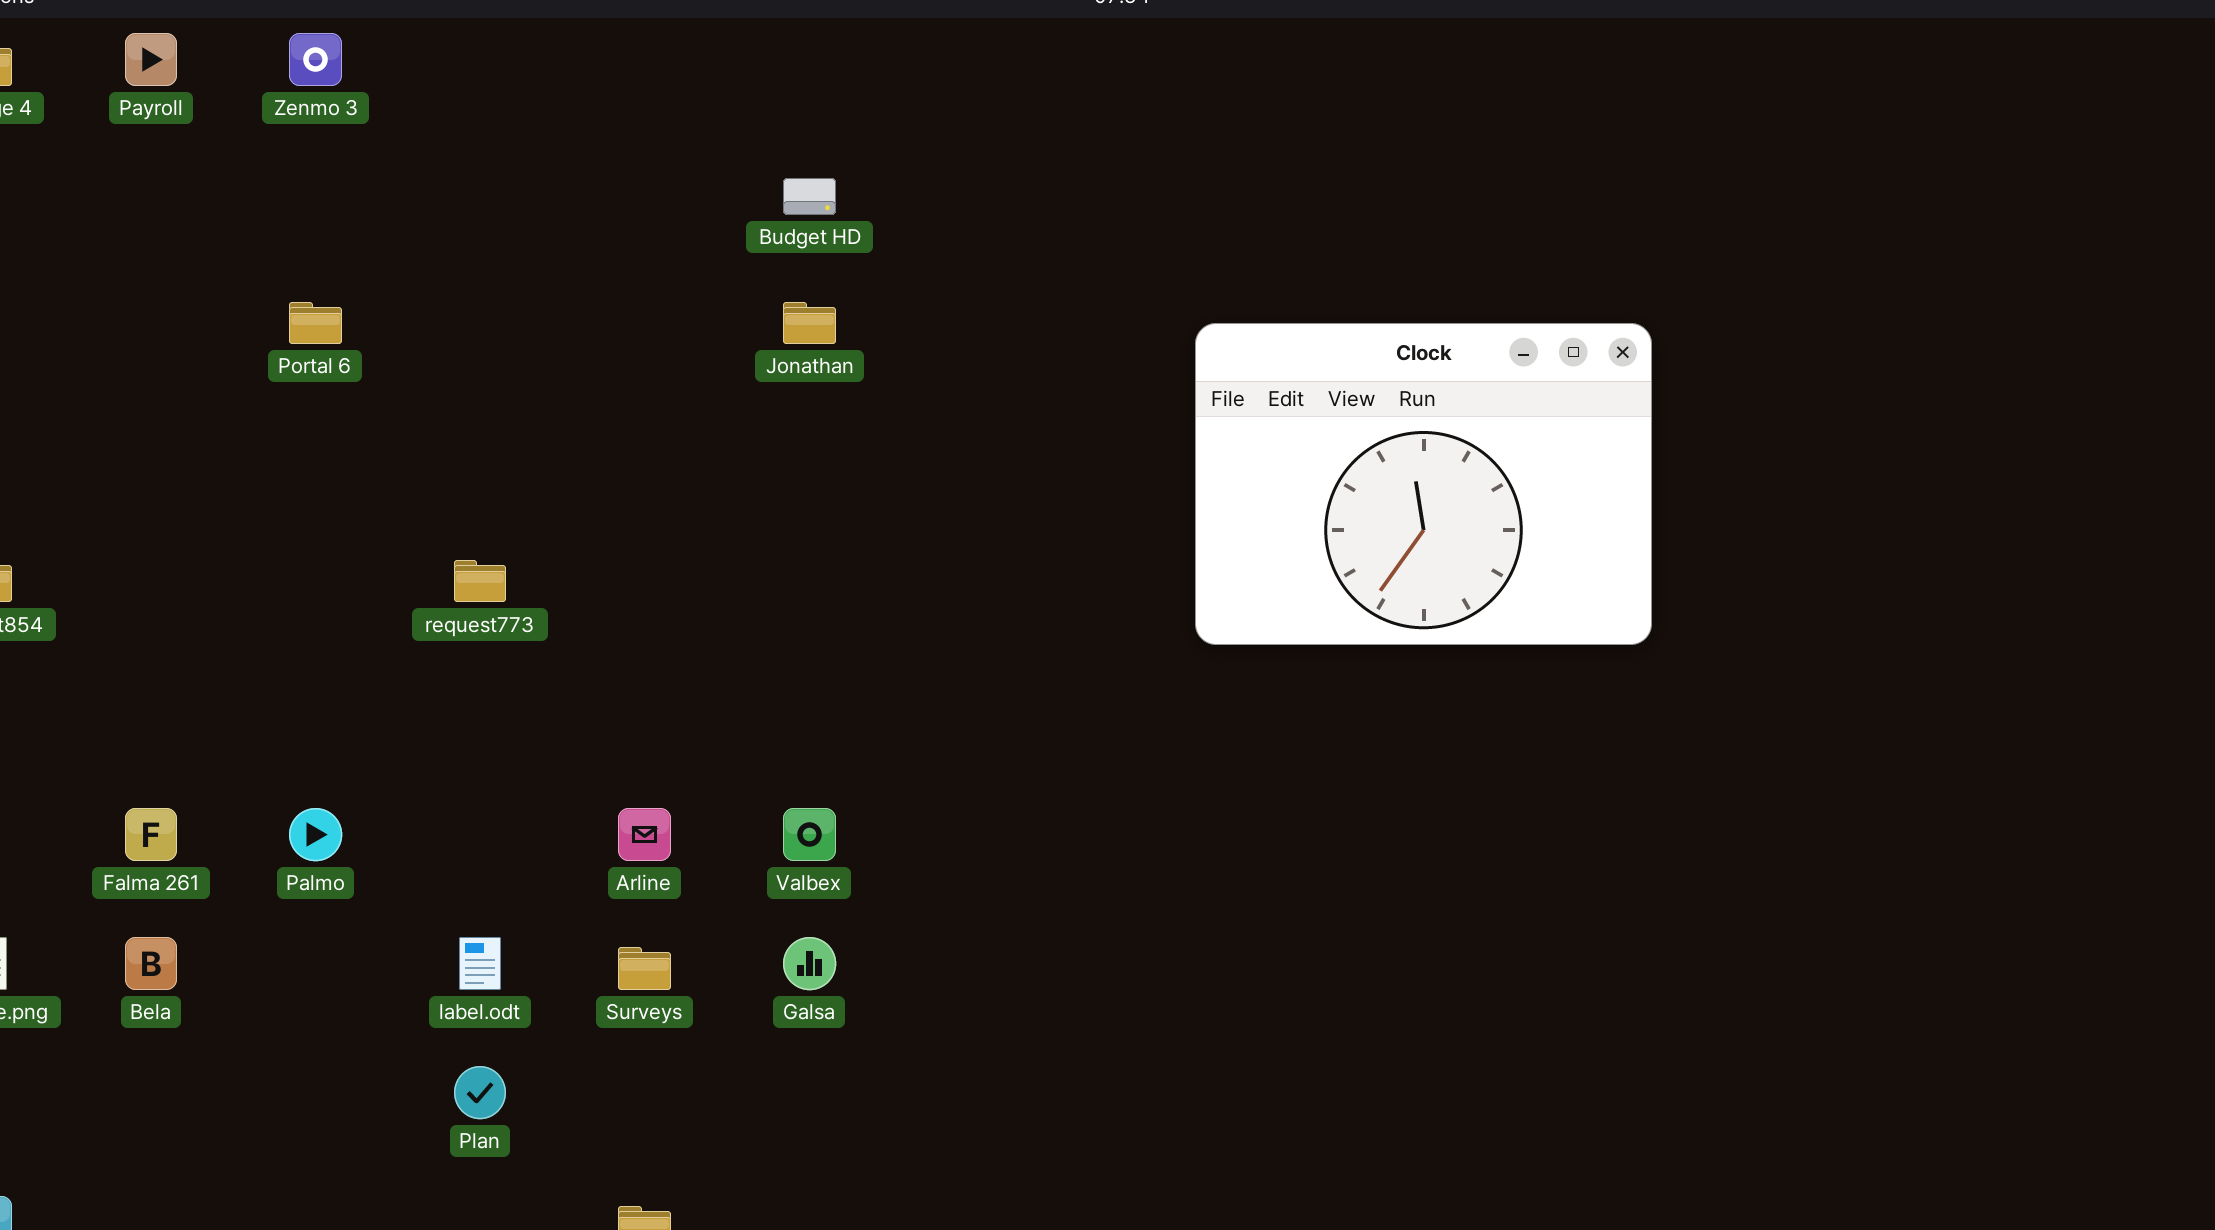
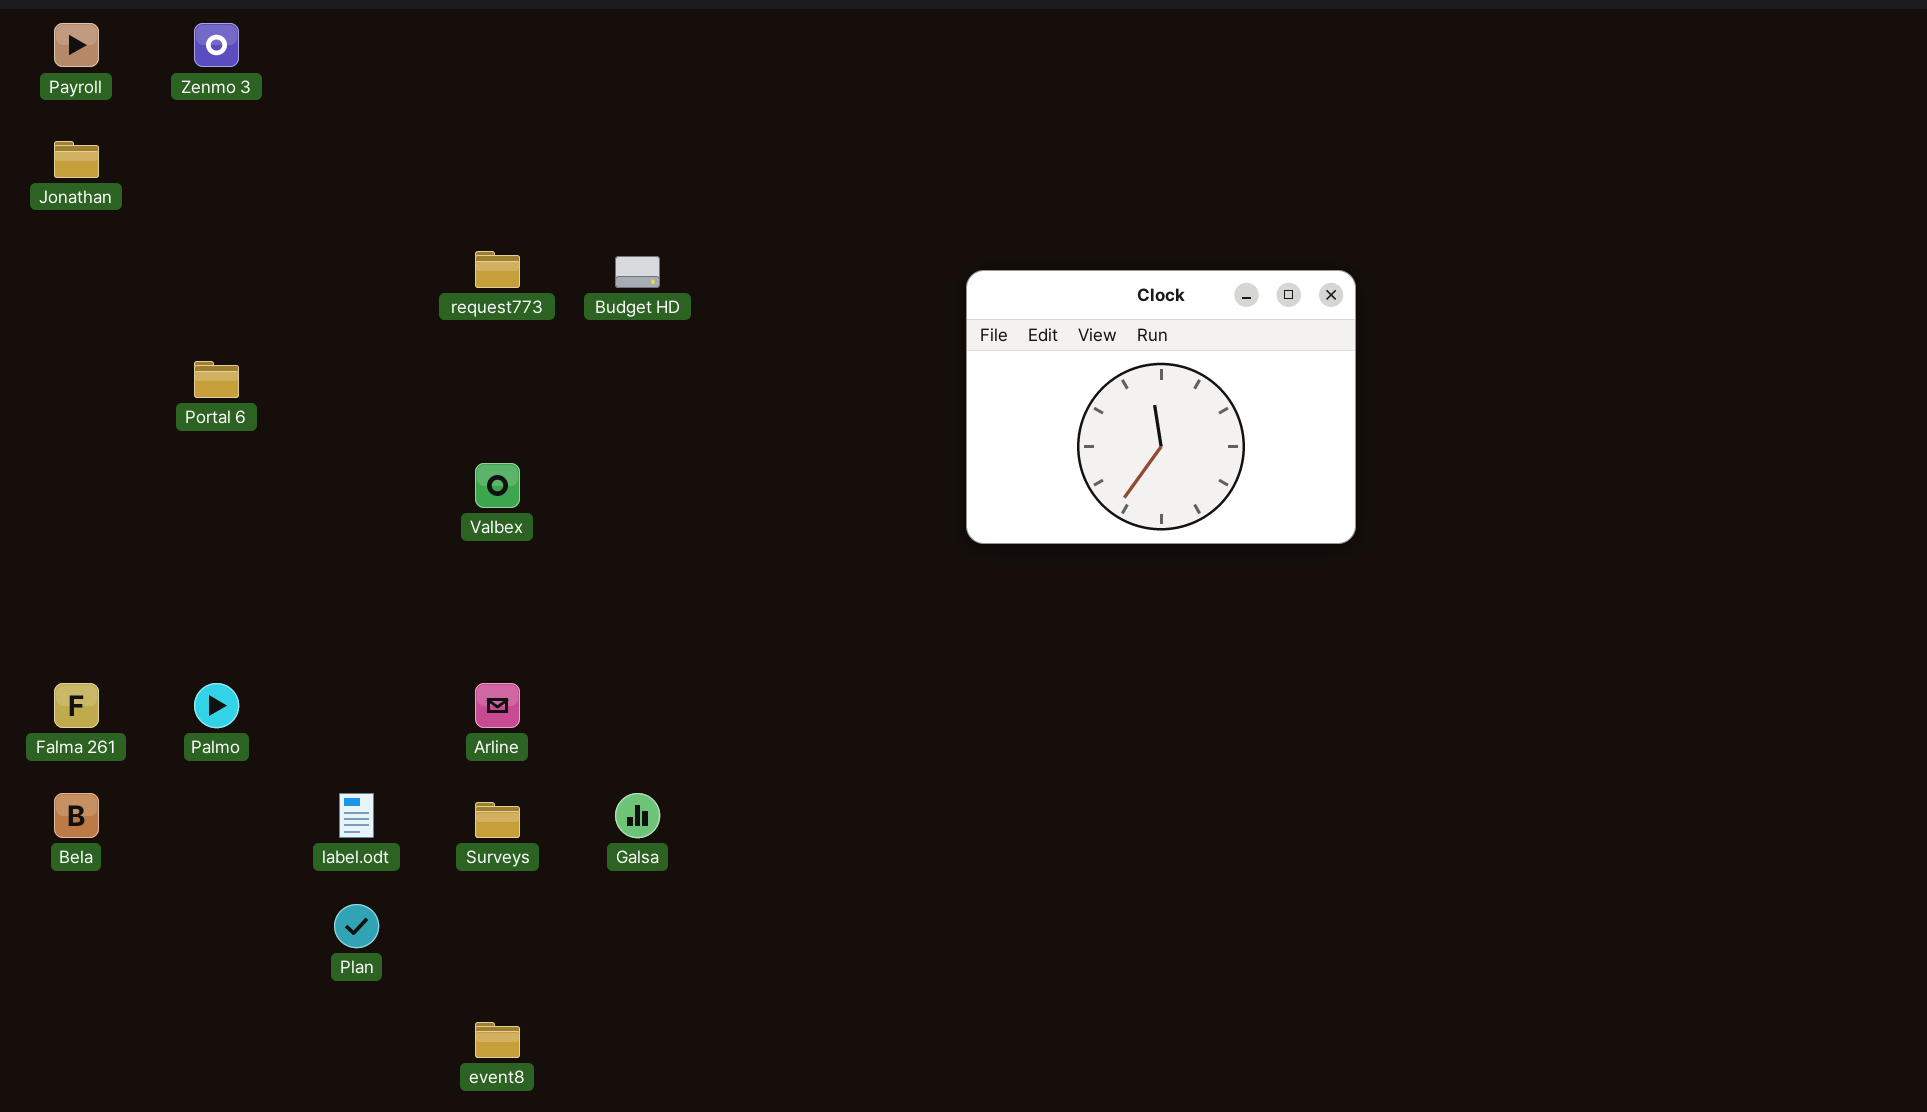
Budget HD: [783,178,836,215] -> [615,256,660,288], moved
Portal 6: [289,302,342,344] -> [194,361,239,398], moved
Jonathan: [783,302,836,344] -> [54,141,99,178], moved
request773: [454,560,506,602] -> [475,251,520,288], moved
Valbex: [783,808,836,861] -> [475,463,520,508], moved

